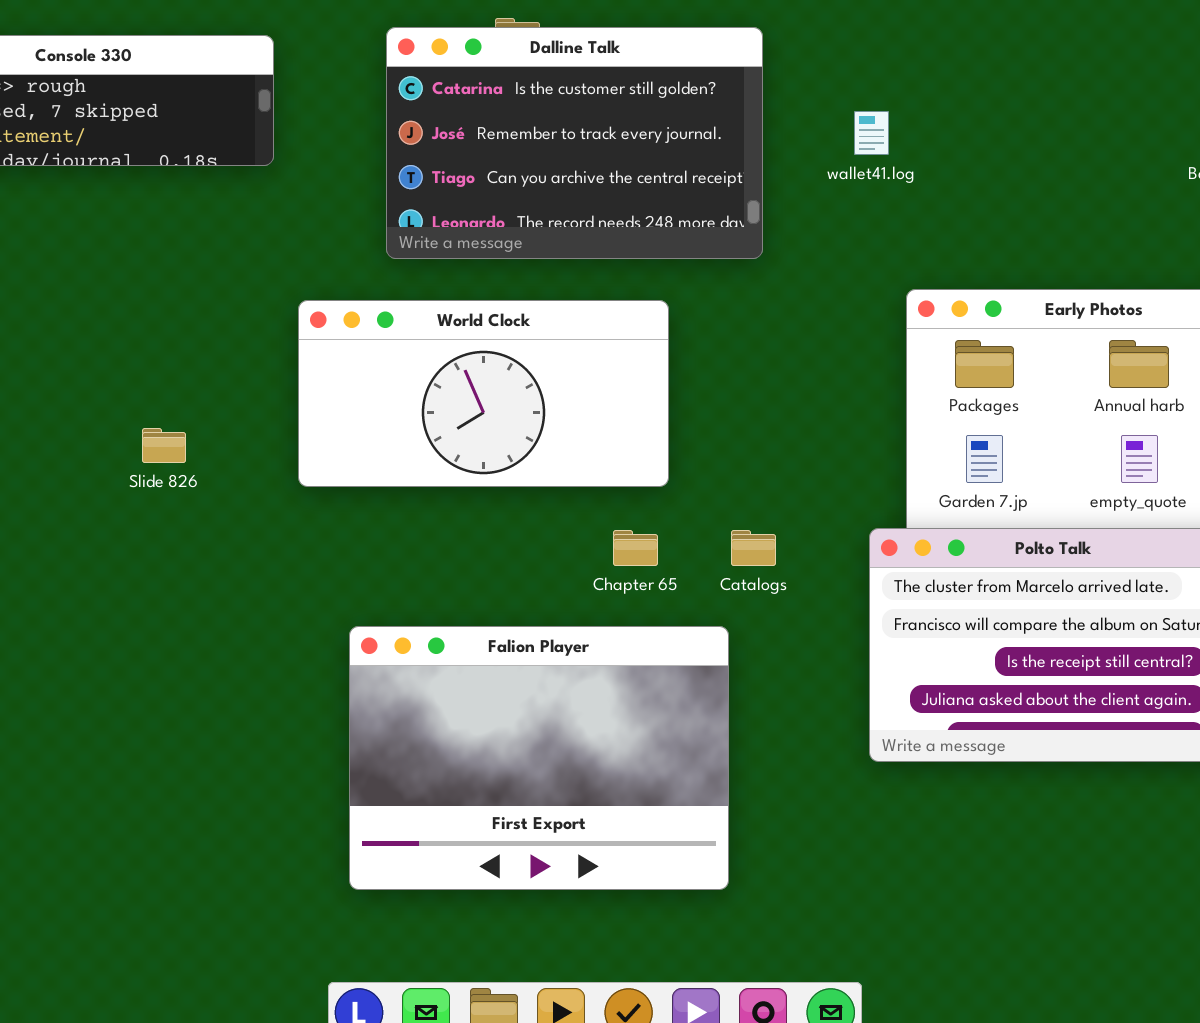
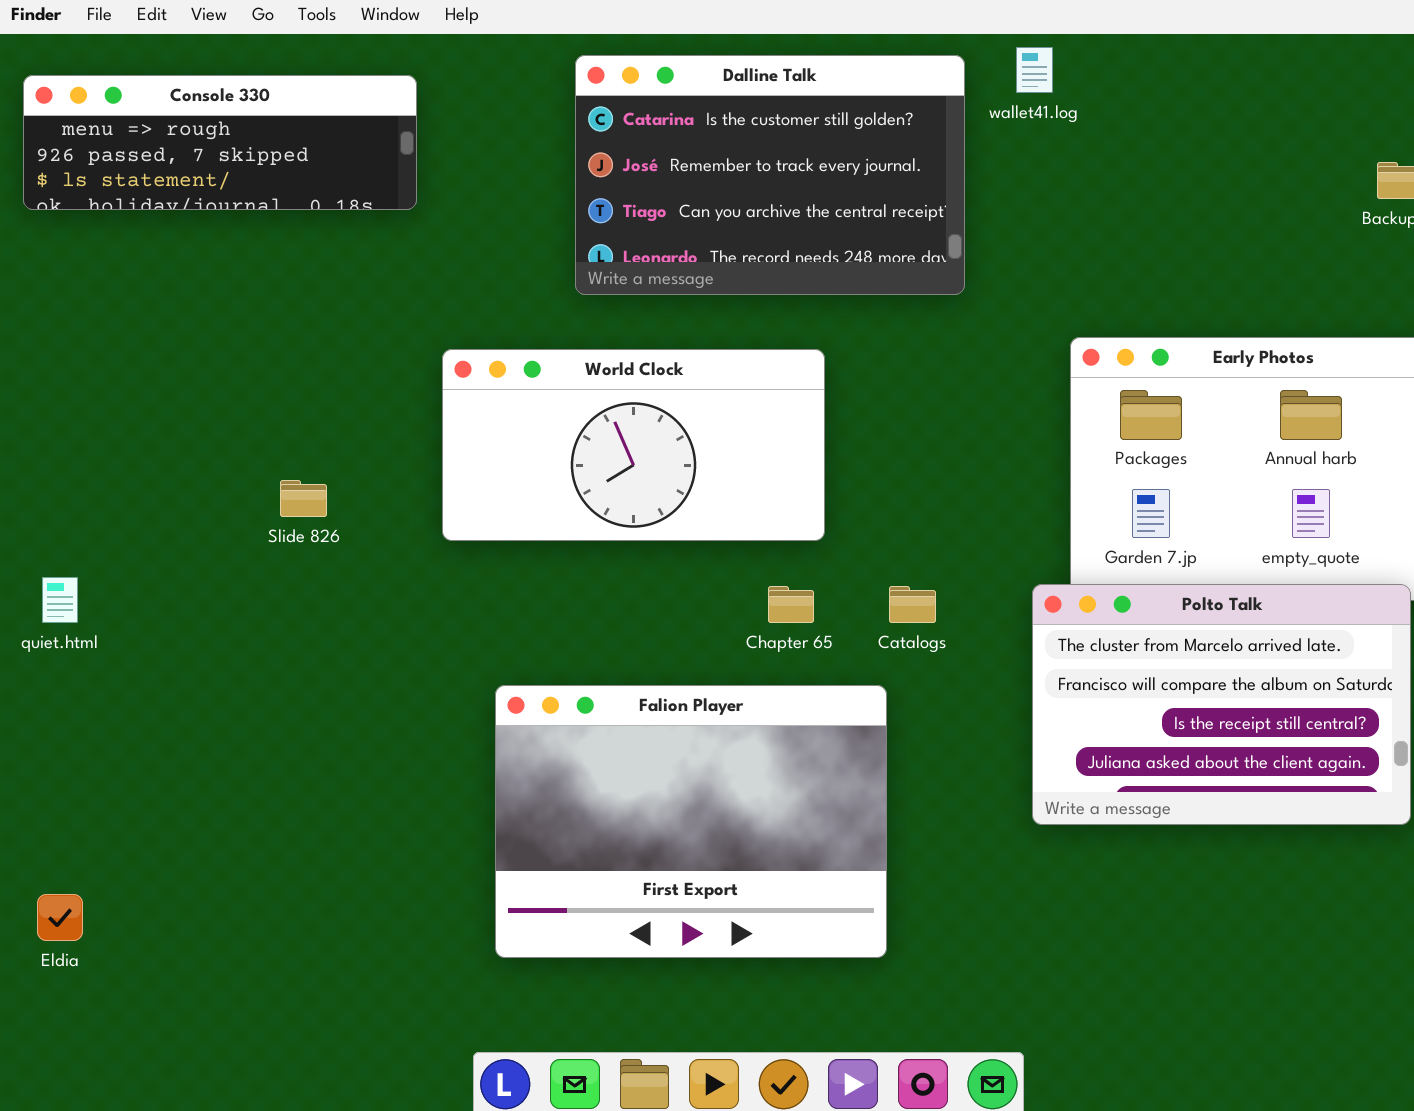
Dalline Talk: [386,27,763,259] -> [575,55,965,295], moved
wallet41.log: [854,111,889,155] -> [1016,47,1053,93], moved

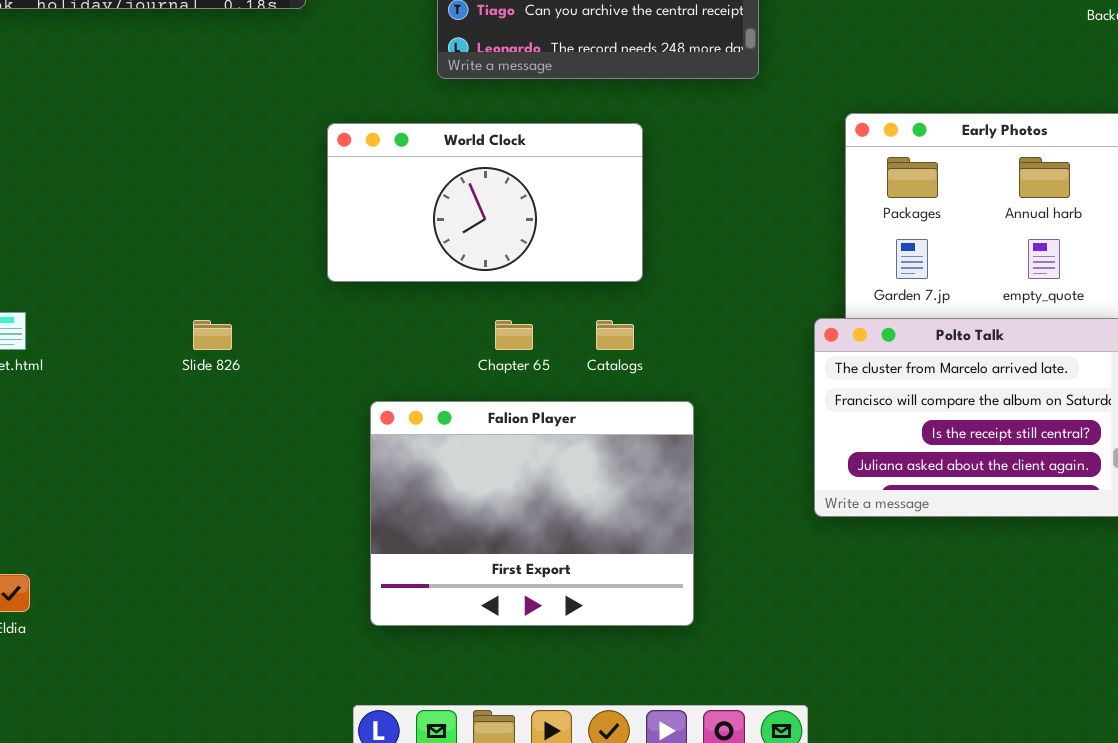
Slide 826: [280,480,327,517] -> [193,320,232,350], moved
Chapter 65: [768,586,814,623] -> [495,320,533,350], moved
Catalogs: [889,586,936,623] -> [596,320,634,350], moved

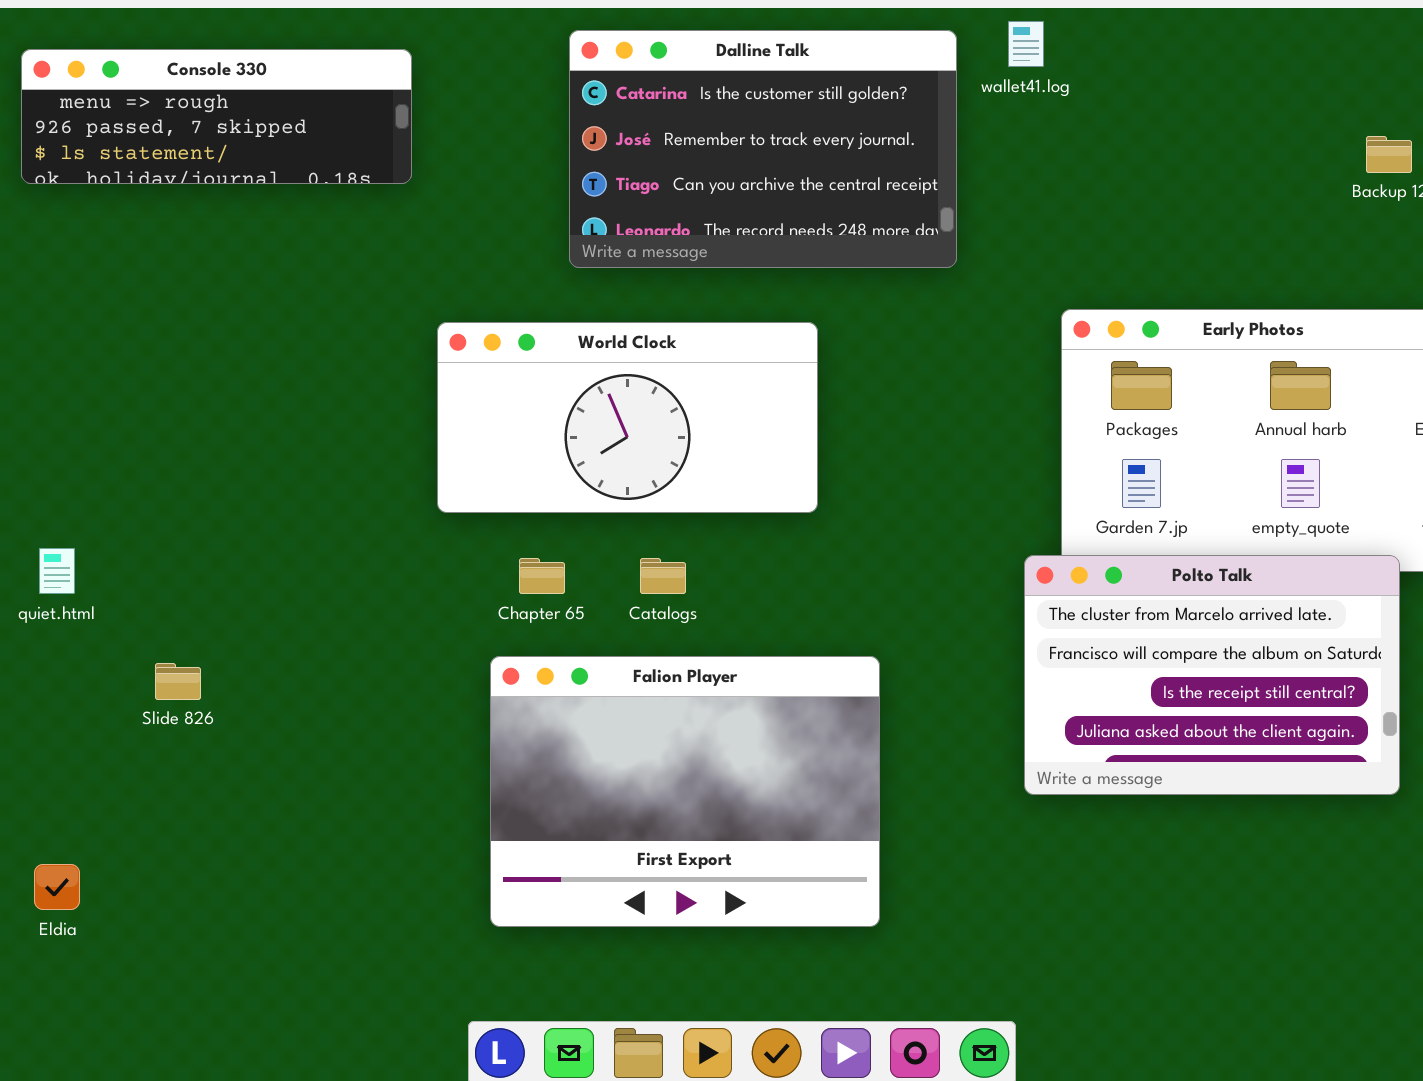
Slide 826: [193,320,232,350] -> [155,663,201,700], moved
Chapter 65: [495,320,533,350] -> [519,558,565,594], moved
Catalogs: [596,320,634,350] -> [640,558,686,594], moved

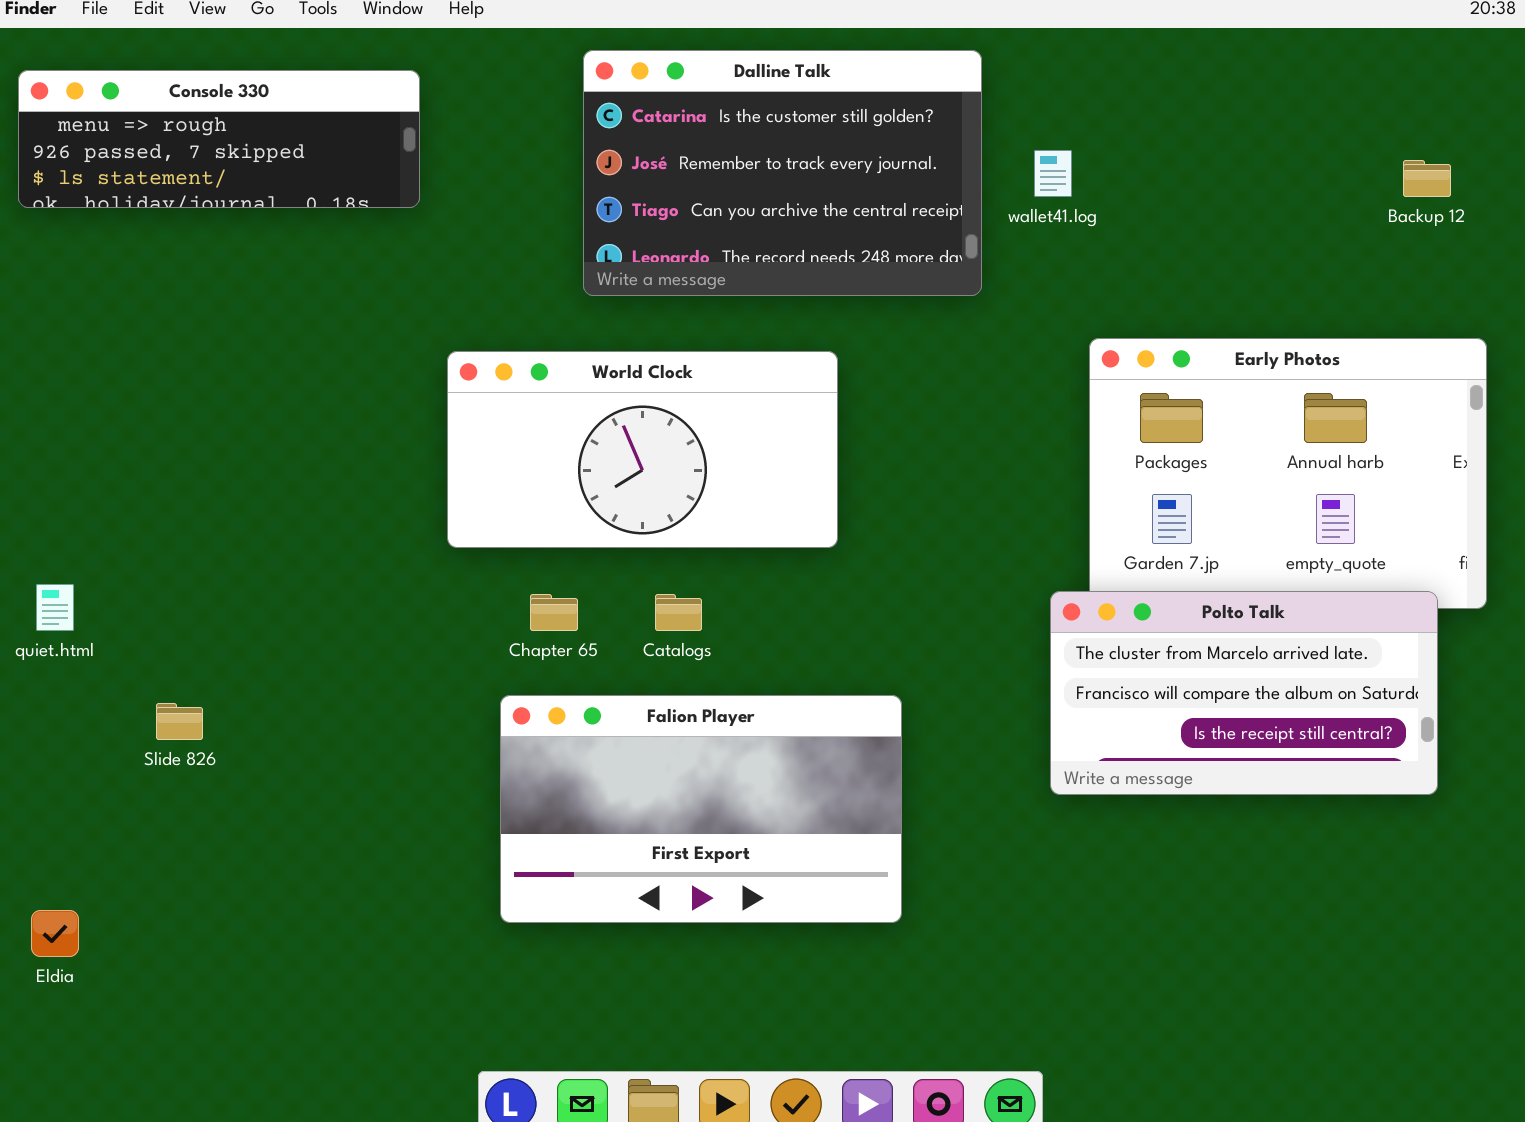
wallet41.log: [1008,21,1044,67] -> [1034,150,1072,197], moved
Polto Talk: [1024,555,1400,795] -> [1050,591,1438,795], resized
Falion Player: [490,656,880,927] -> [500,695,902,923], resized

